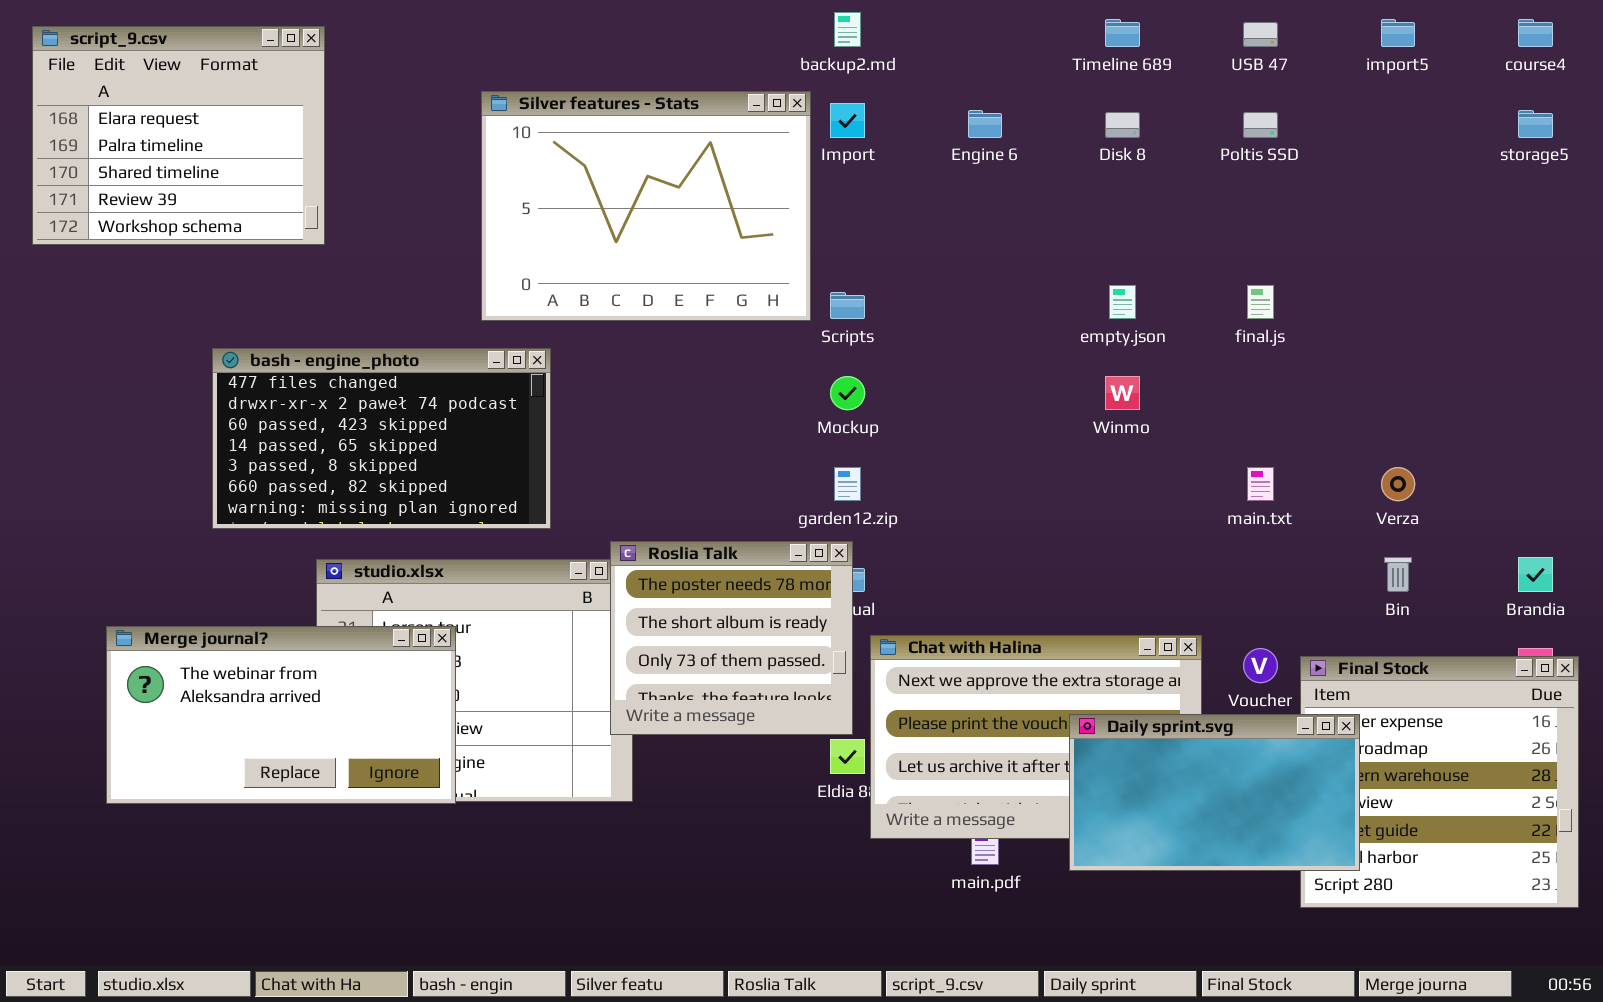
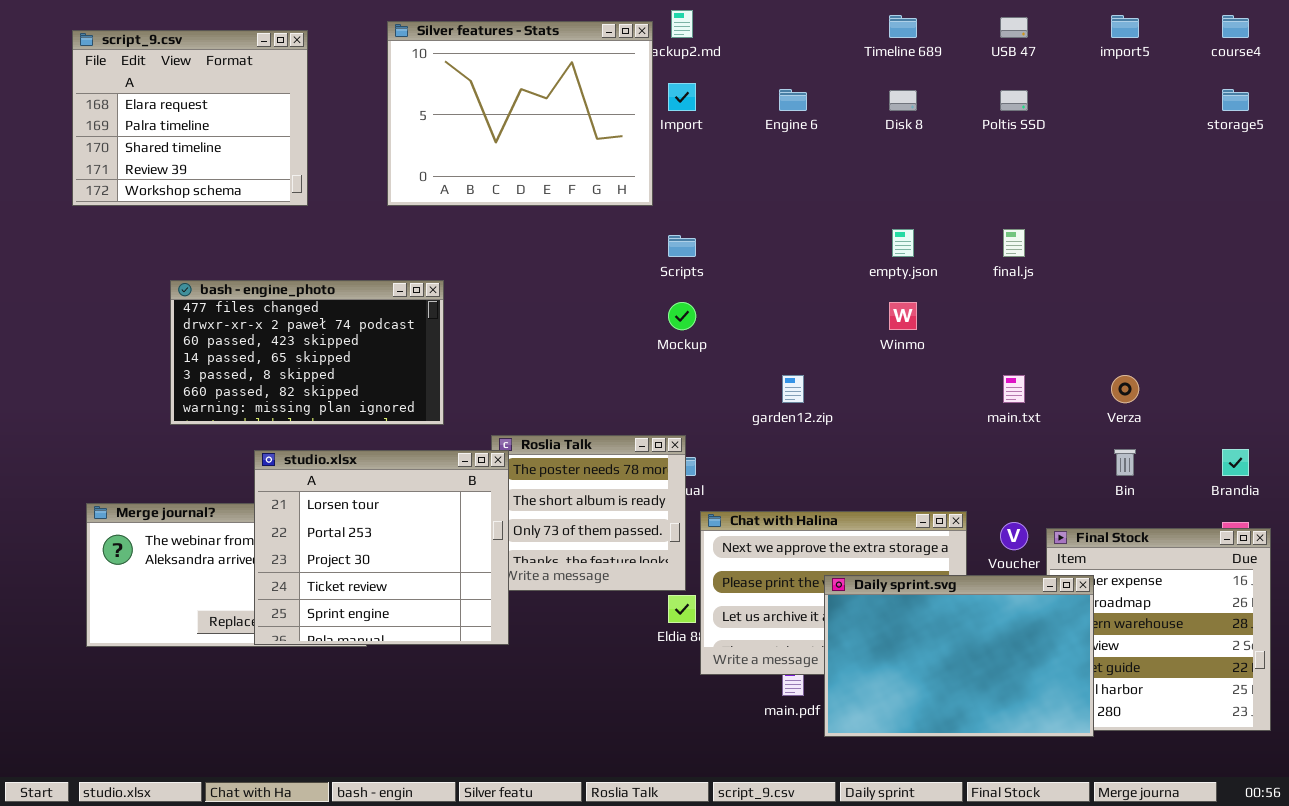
script_9.csv: [32,26,325,245] -> [72,30,308,206], moved
Silver features - Stats: [481,91,811,321] -> [387,21,653,206], moved
garden12.zip: [834,467,861,501] -> [782,375,804,403], moved
studio.xlsx: [316,559,633,802] -> [254,450,509,645], raised
Daily sprint.svg: [1069,714,1360,871] -> [824,575,1094,737], resized

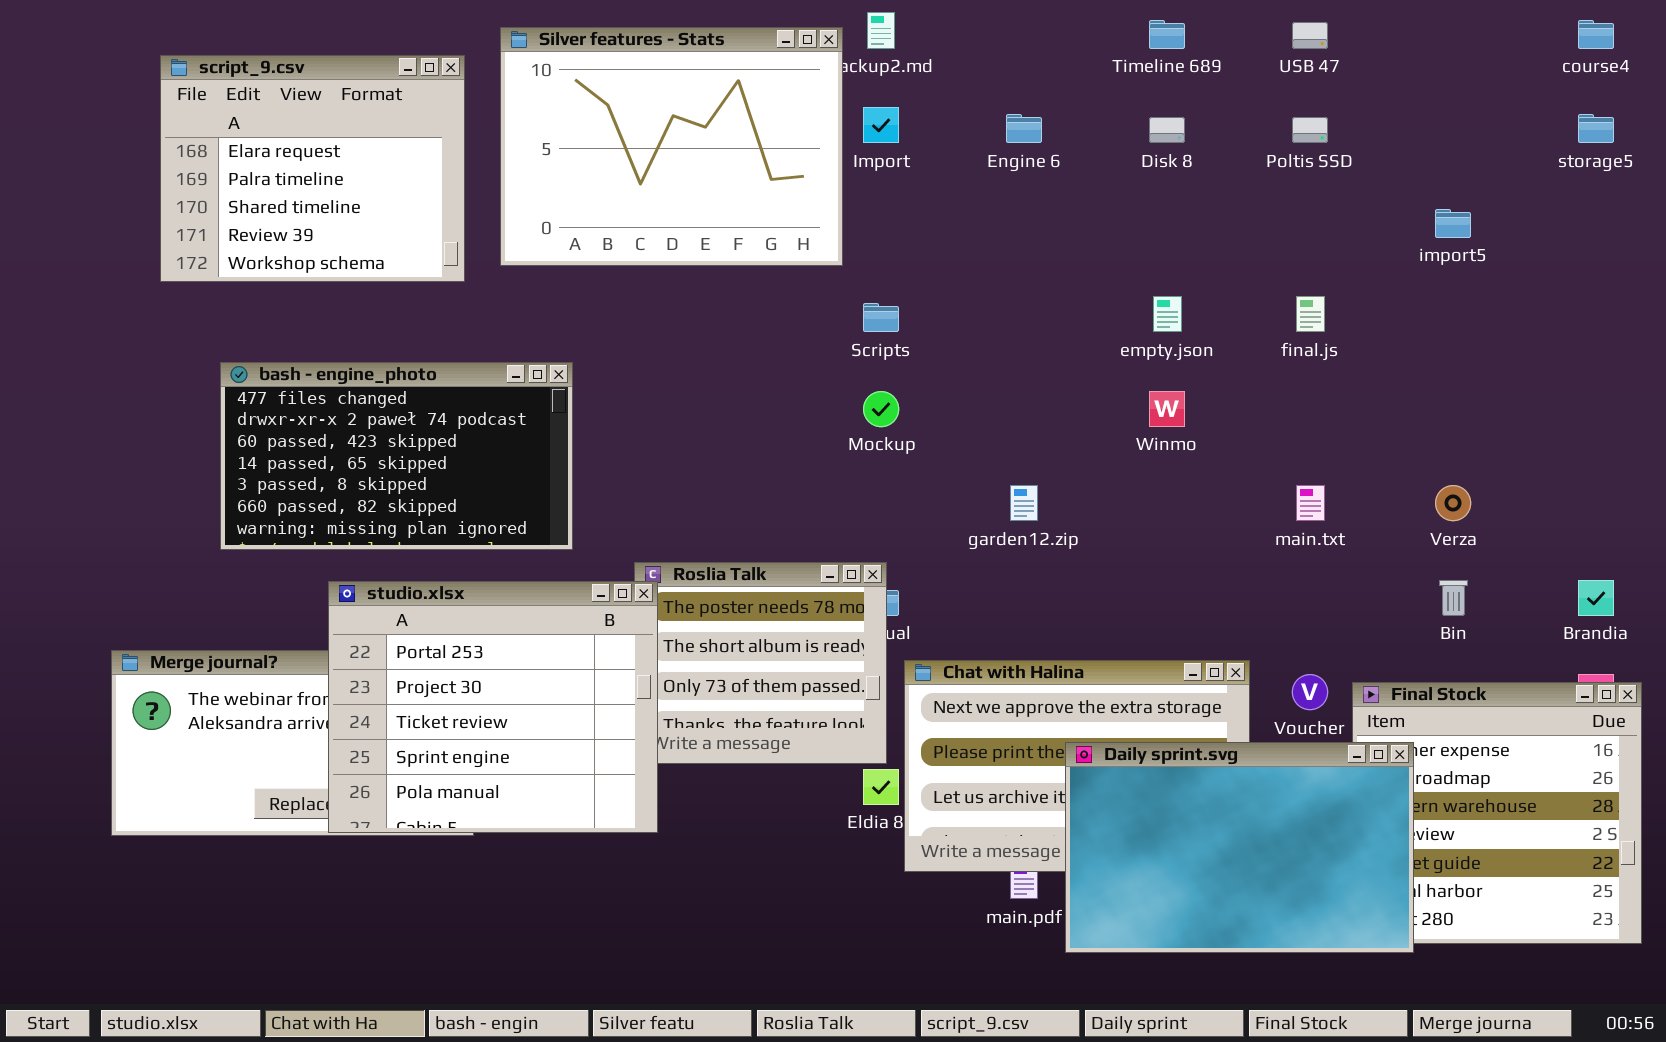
import5: [1111,15,1139,38] -> [1435,209,1471,238], moved
script_9.csv: [72,30,308,206] -> [160,55,465,282], moved
studio.xlsx: [254,450,509,645] -> [328,581,658,833], scrolled down 1 row

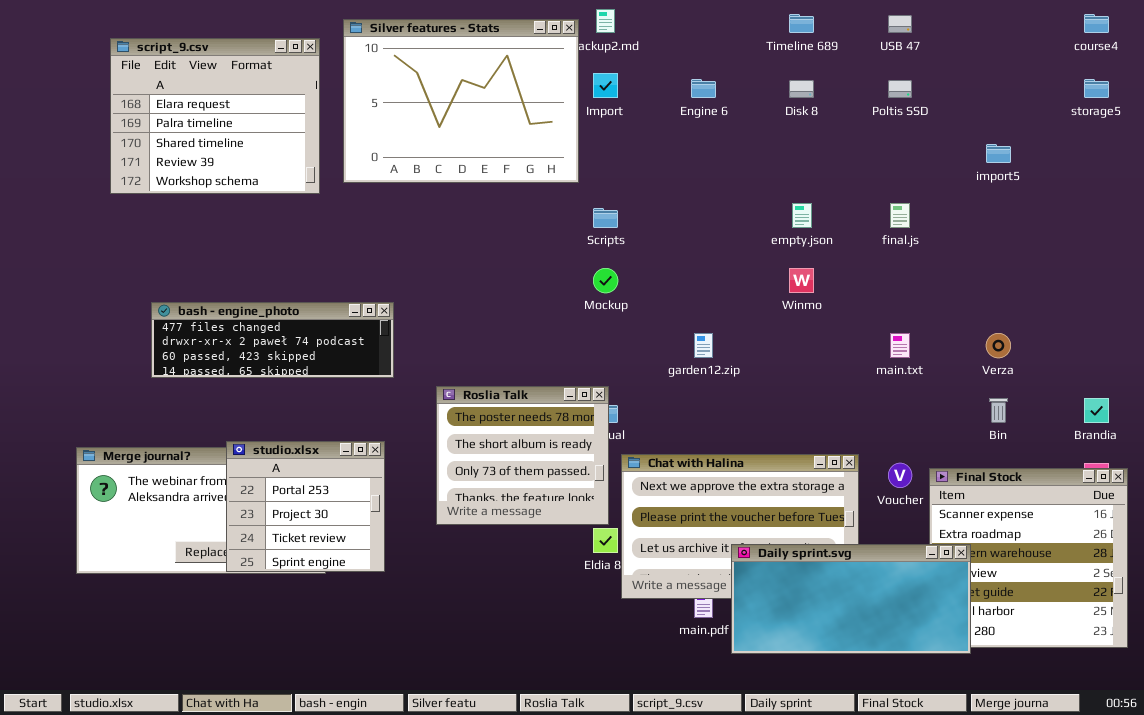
bash - engine_photo: [220,362,573,550] -> [151,302,394,378], resized
studio.xlsx: [328,581,658,833] -> [226,441,385,572], resized
Daily sprint.svg: [1065,742,1414,953] -> [731,544,971,654], resized

